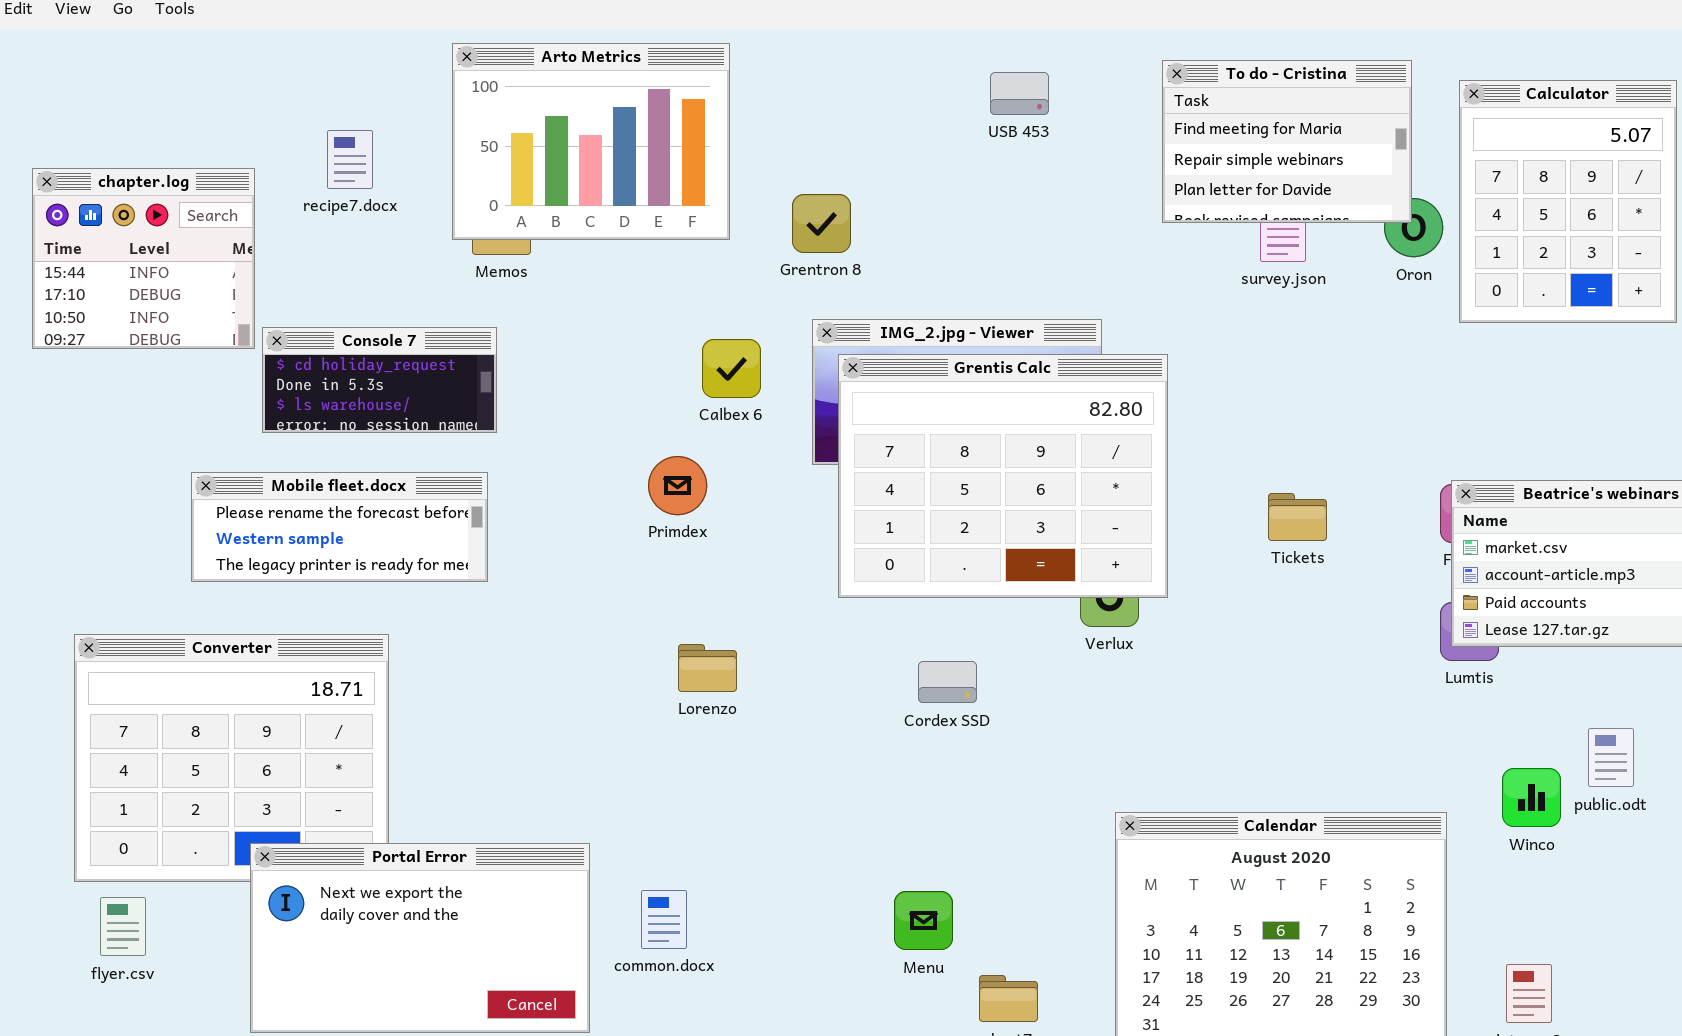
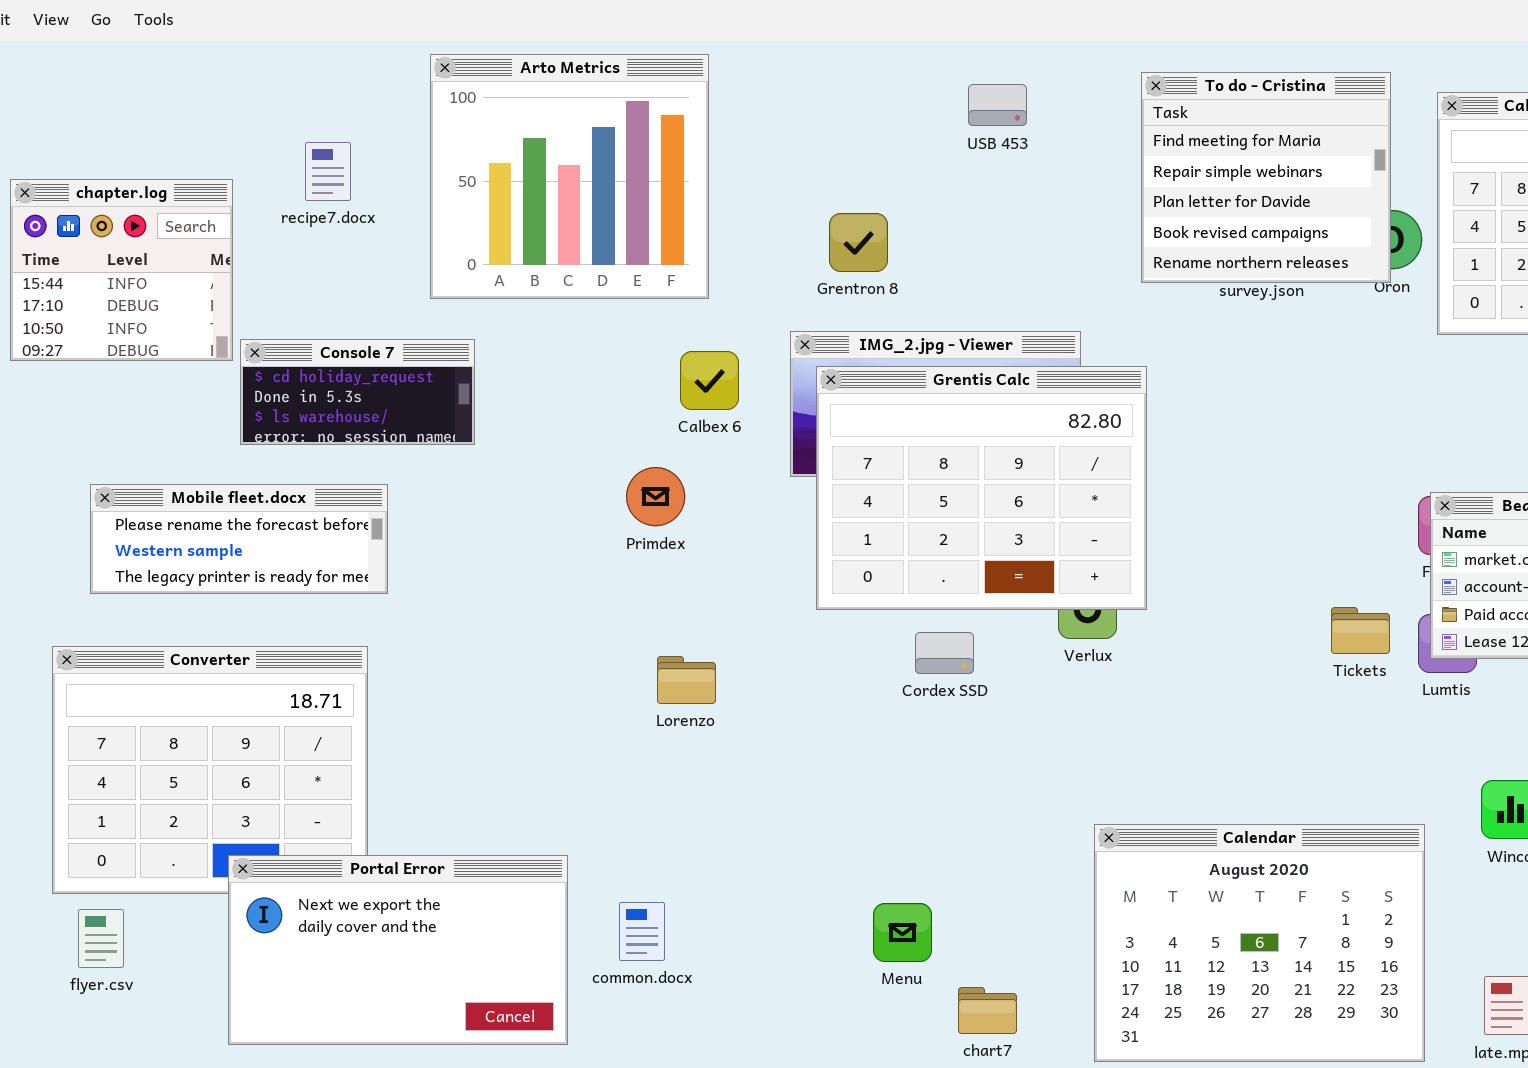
Arto Metrics: [452,43,730,240] -> [430,54,709,299], resized
To do - Cristina: [1162,60,1412,223] -> [1141,72,1391,283], resized
Grentron 8: [792,194,851,253] -> [829,213,888,272], moved
Mobile fleet.docx: [191,472,488,582] -> [90,484,388,594], moved
Tickets: [1268,493,1327,541] -> [1331,607,1390,654], moved
Cordex SSD: [918,661,977,703] -> [915,632,974,674], moved

